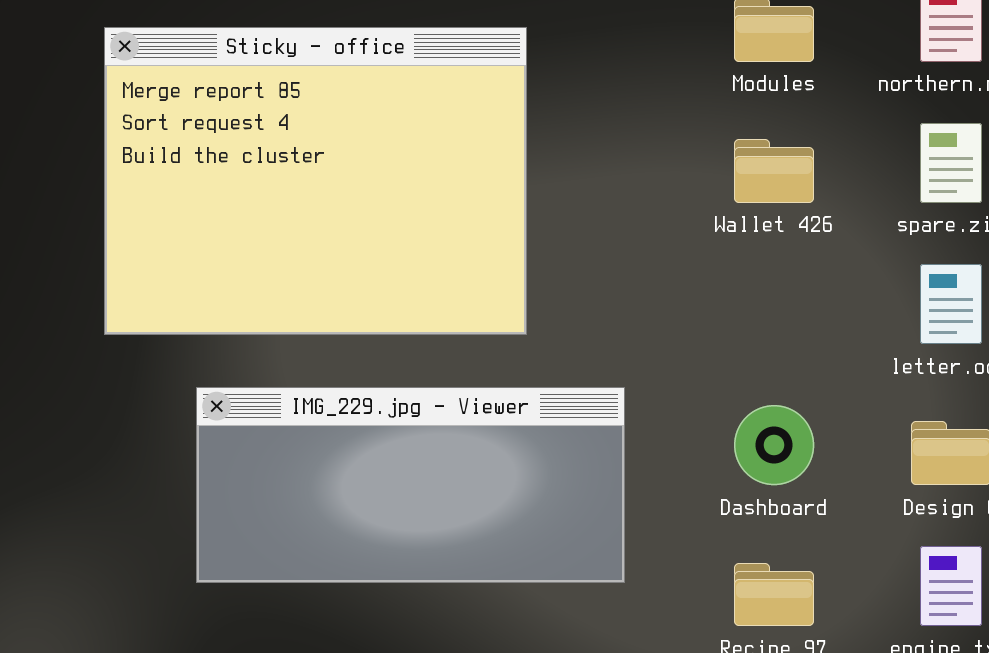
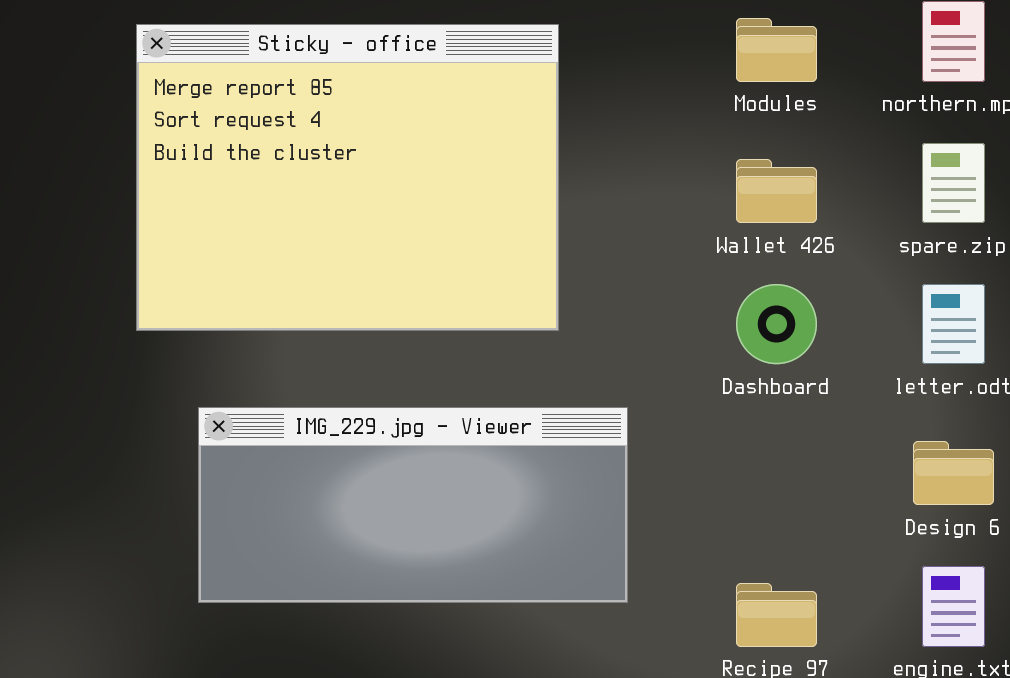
Sticky - office: [104,27,527,335] -> [136,24,559,331], moved
Dashboard: [734,405,814,485] -> [736,284,817,364], moved

